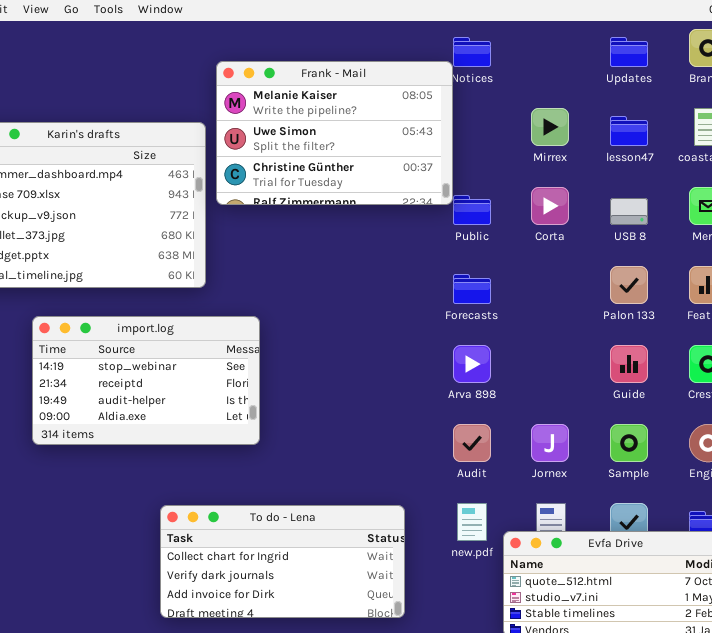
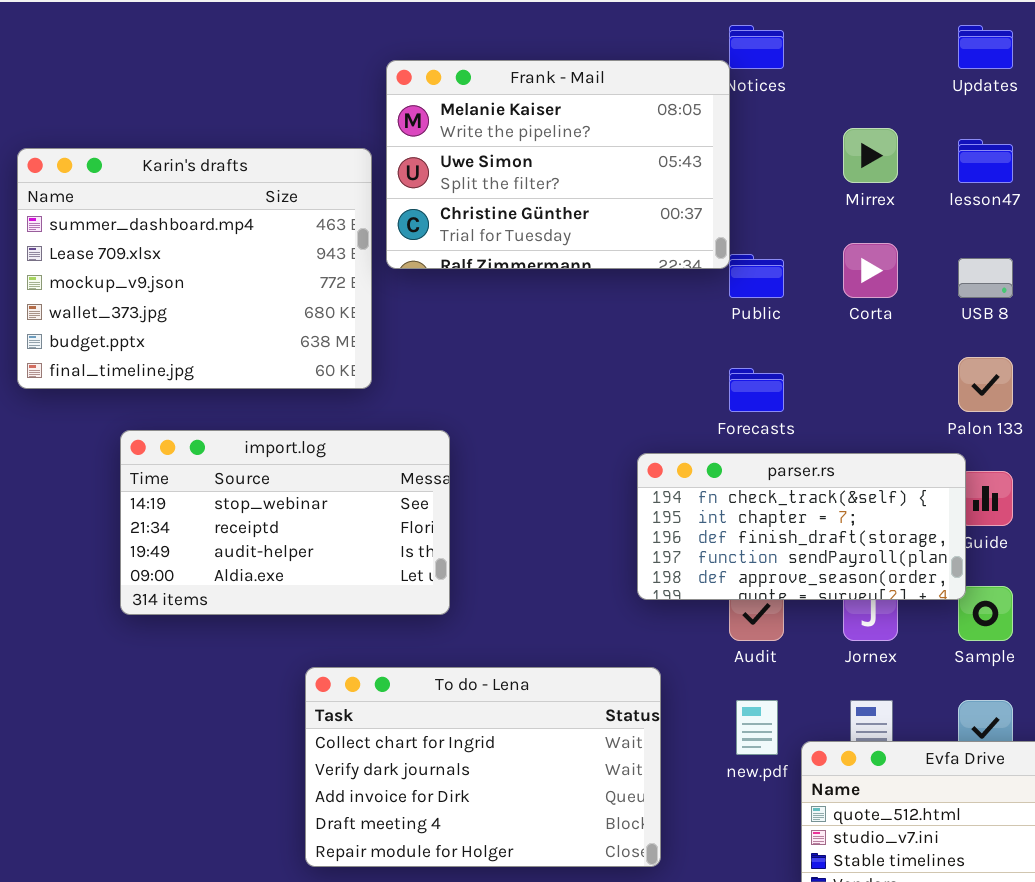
parser.rs: none -> [637,453,966,600], opened
To do - Lena: [160,505,405,618] -> [305,667,661,867], resized

